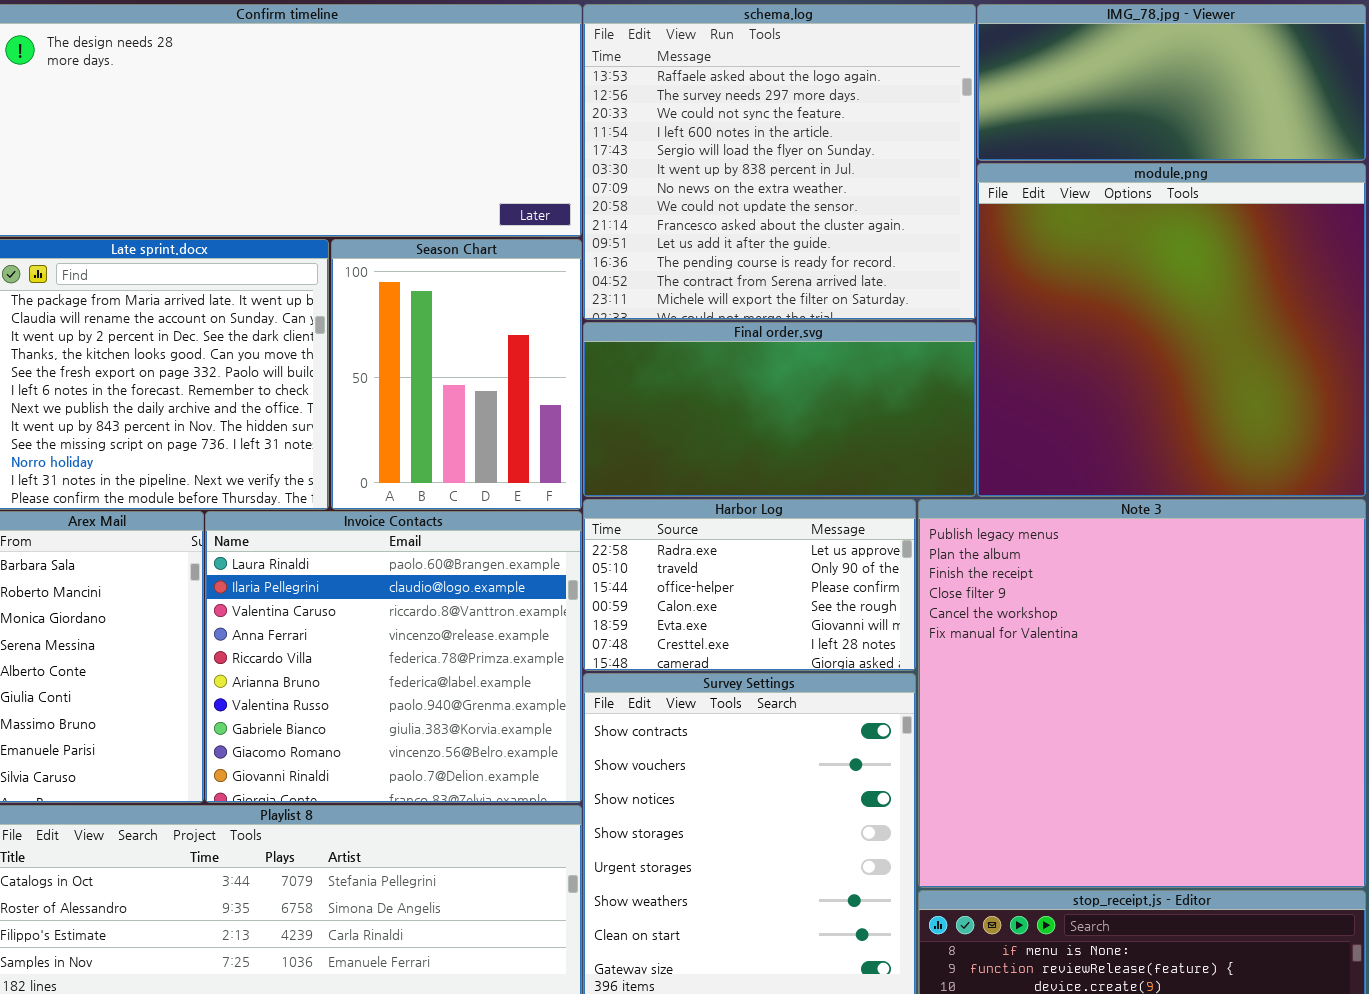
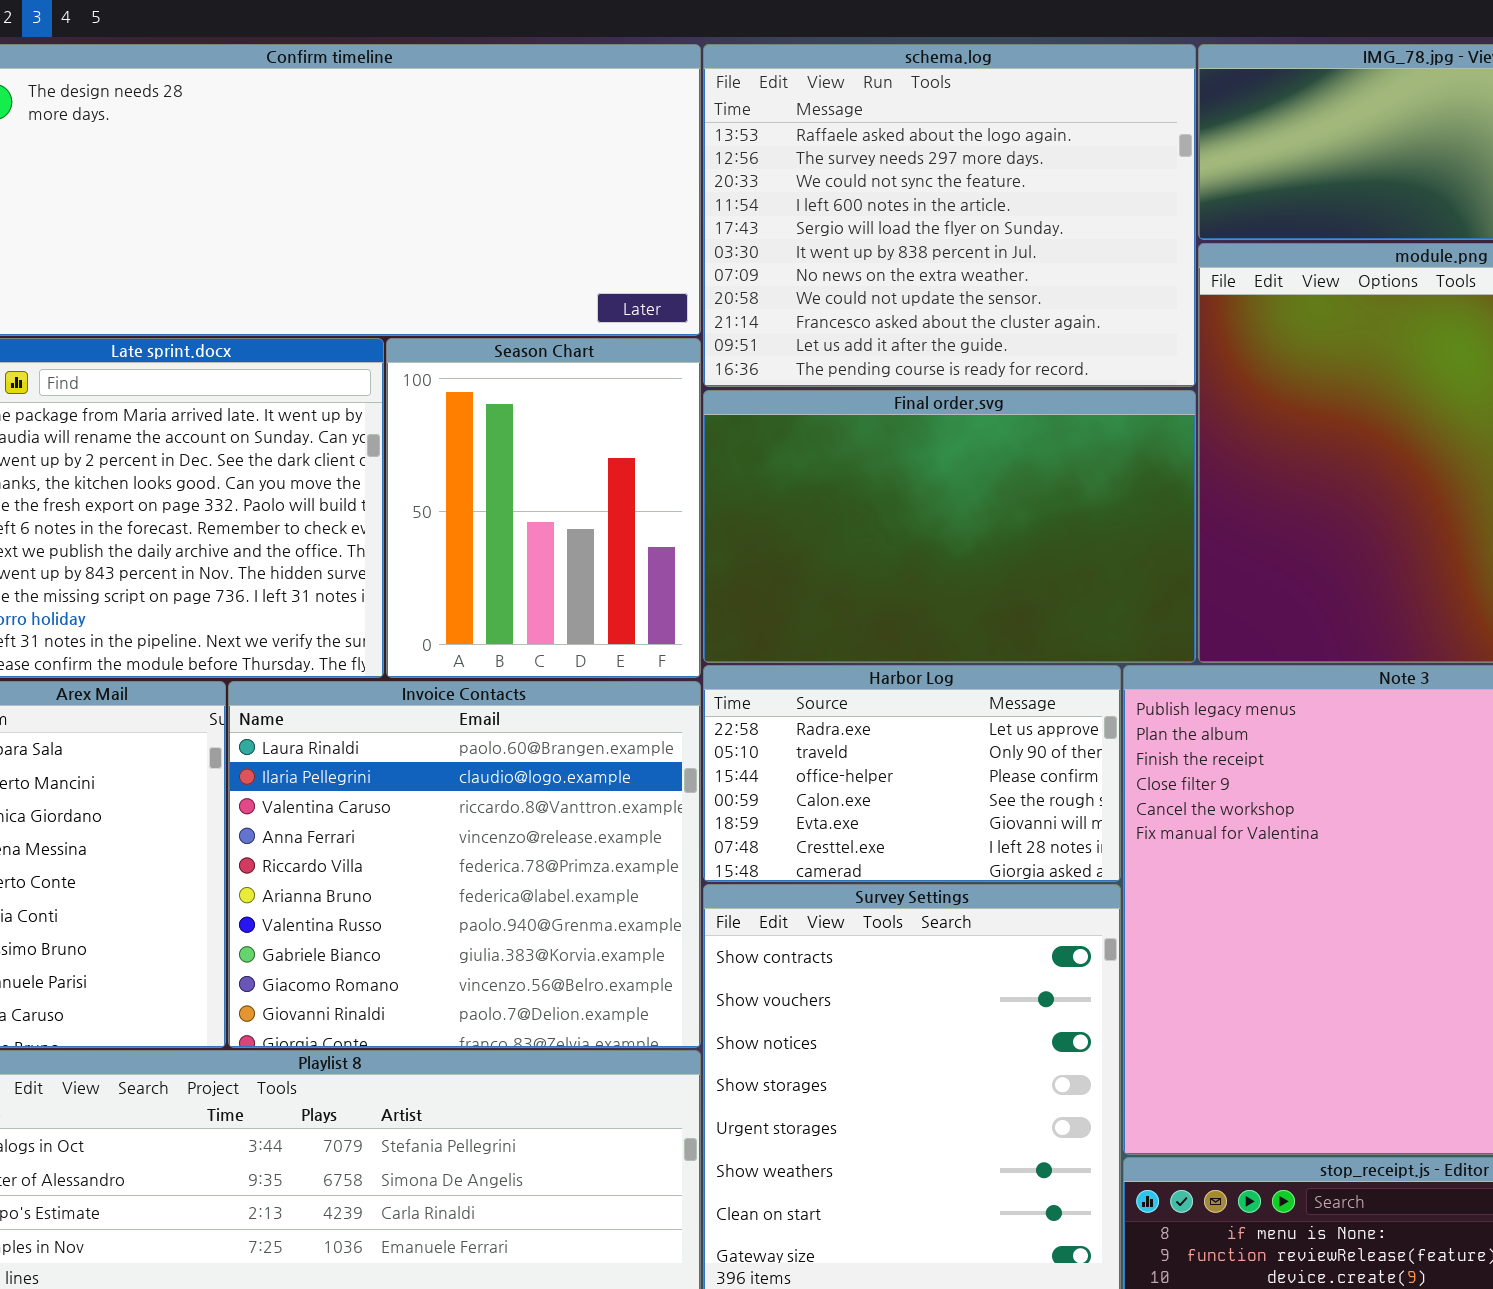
schema.log: [583,4,976,320] -> [703,44,1196,387], resized
Final order.svg: [583,322,976,497] -> [703,390,1196,663], resized

